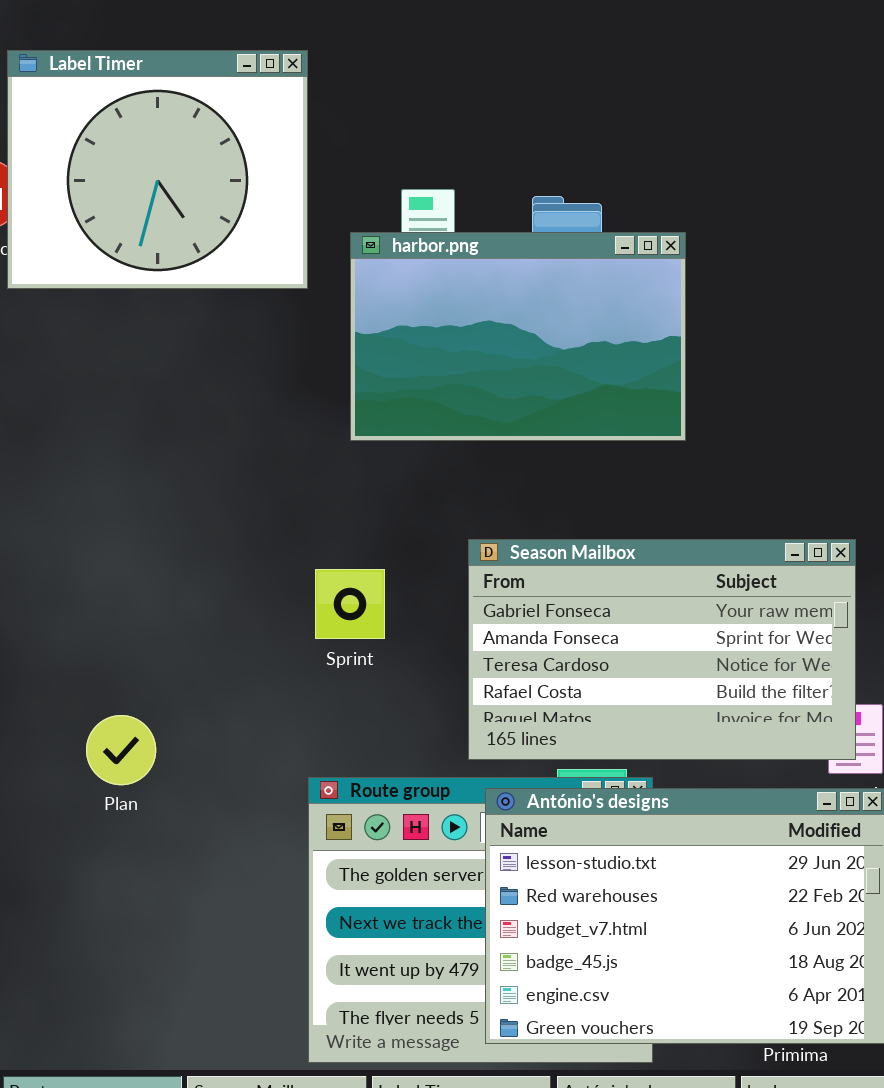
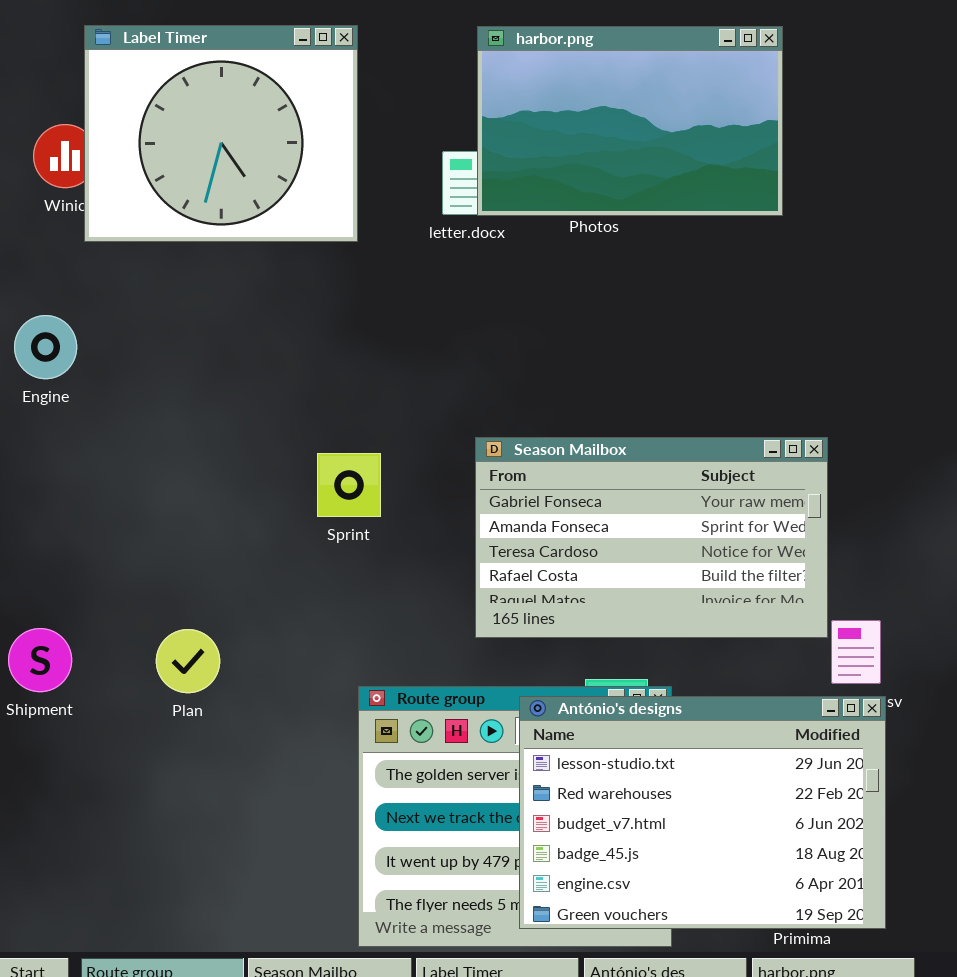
harbor.png: [350,232,686,441] -> [477,26,783,216], moved
Season Mailbox: [468,539,856,760] -> [475,437,828,638], moved
Sprint: [315,569,385,639] -> [317,453,381,517], moved

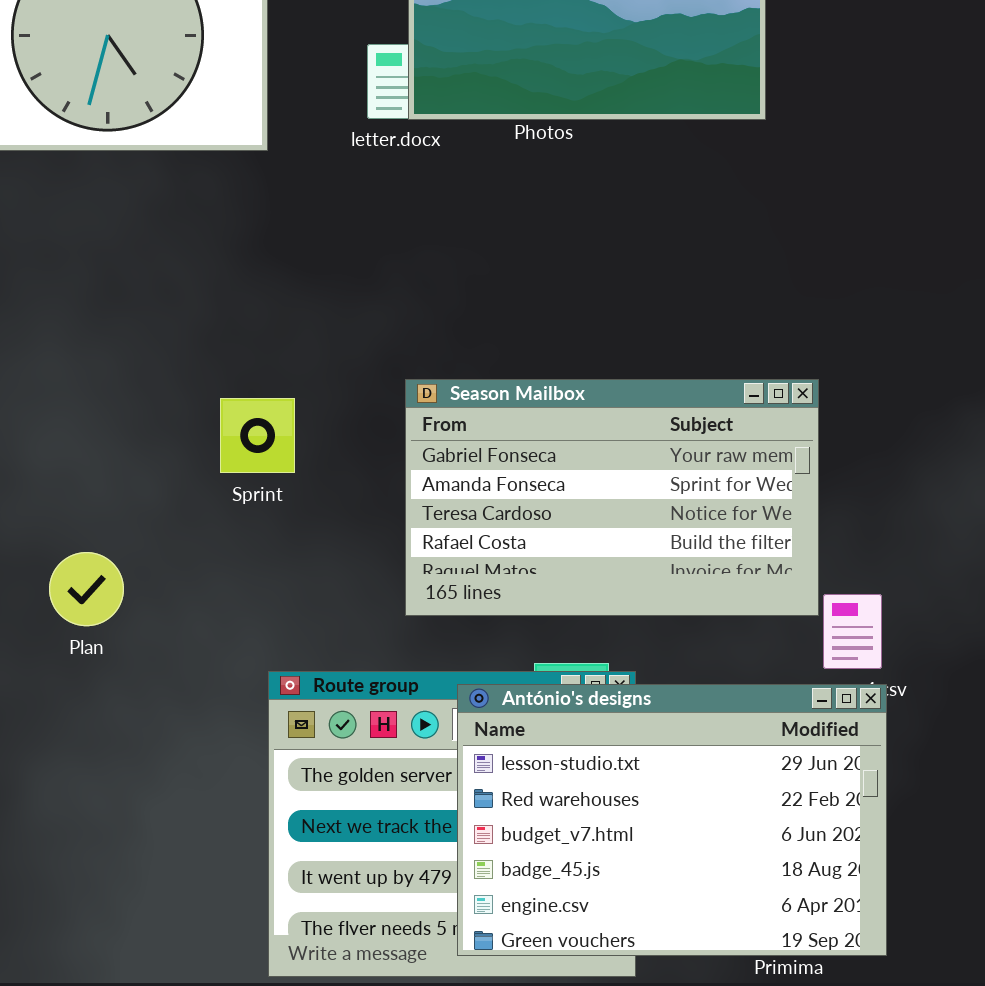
Plan: [156,629,220,693] -> [49,552,124,626], moved

